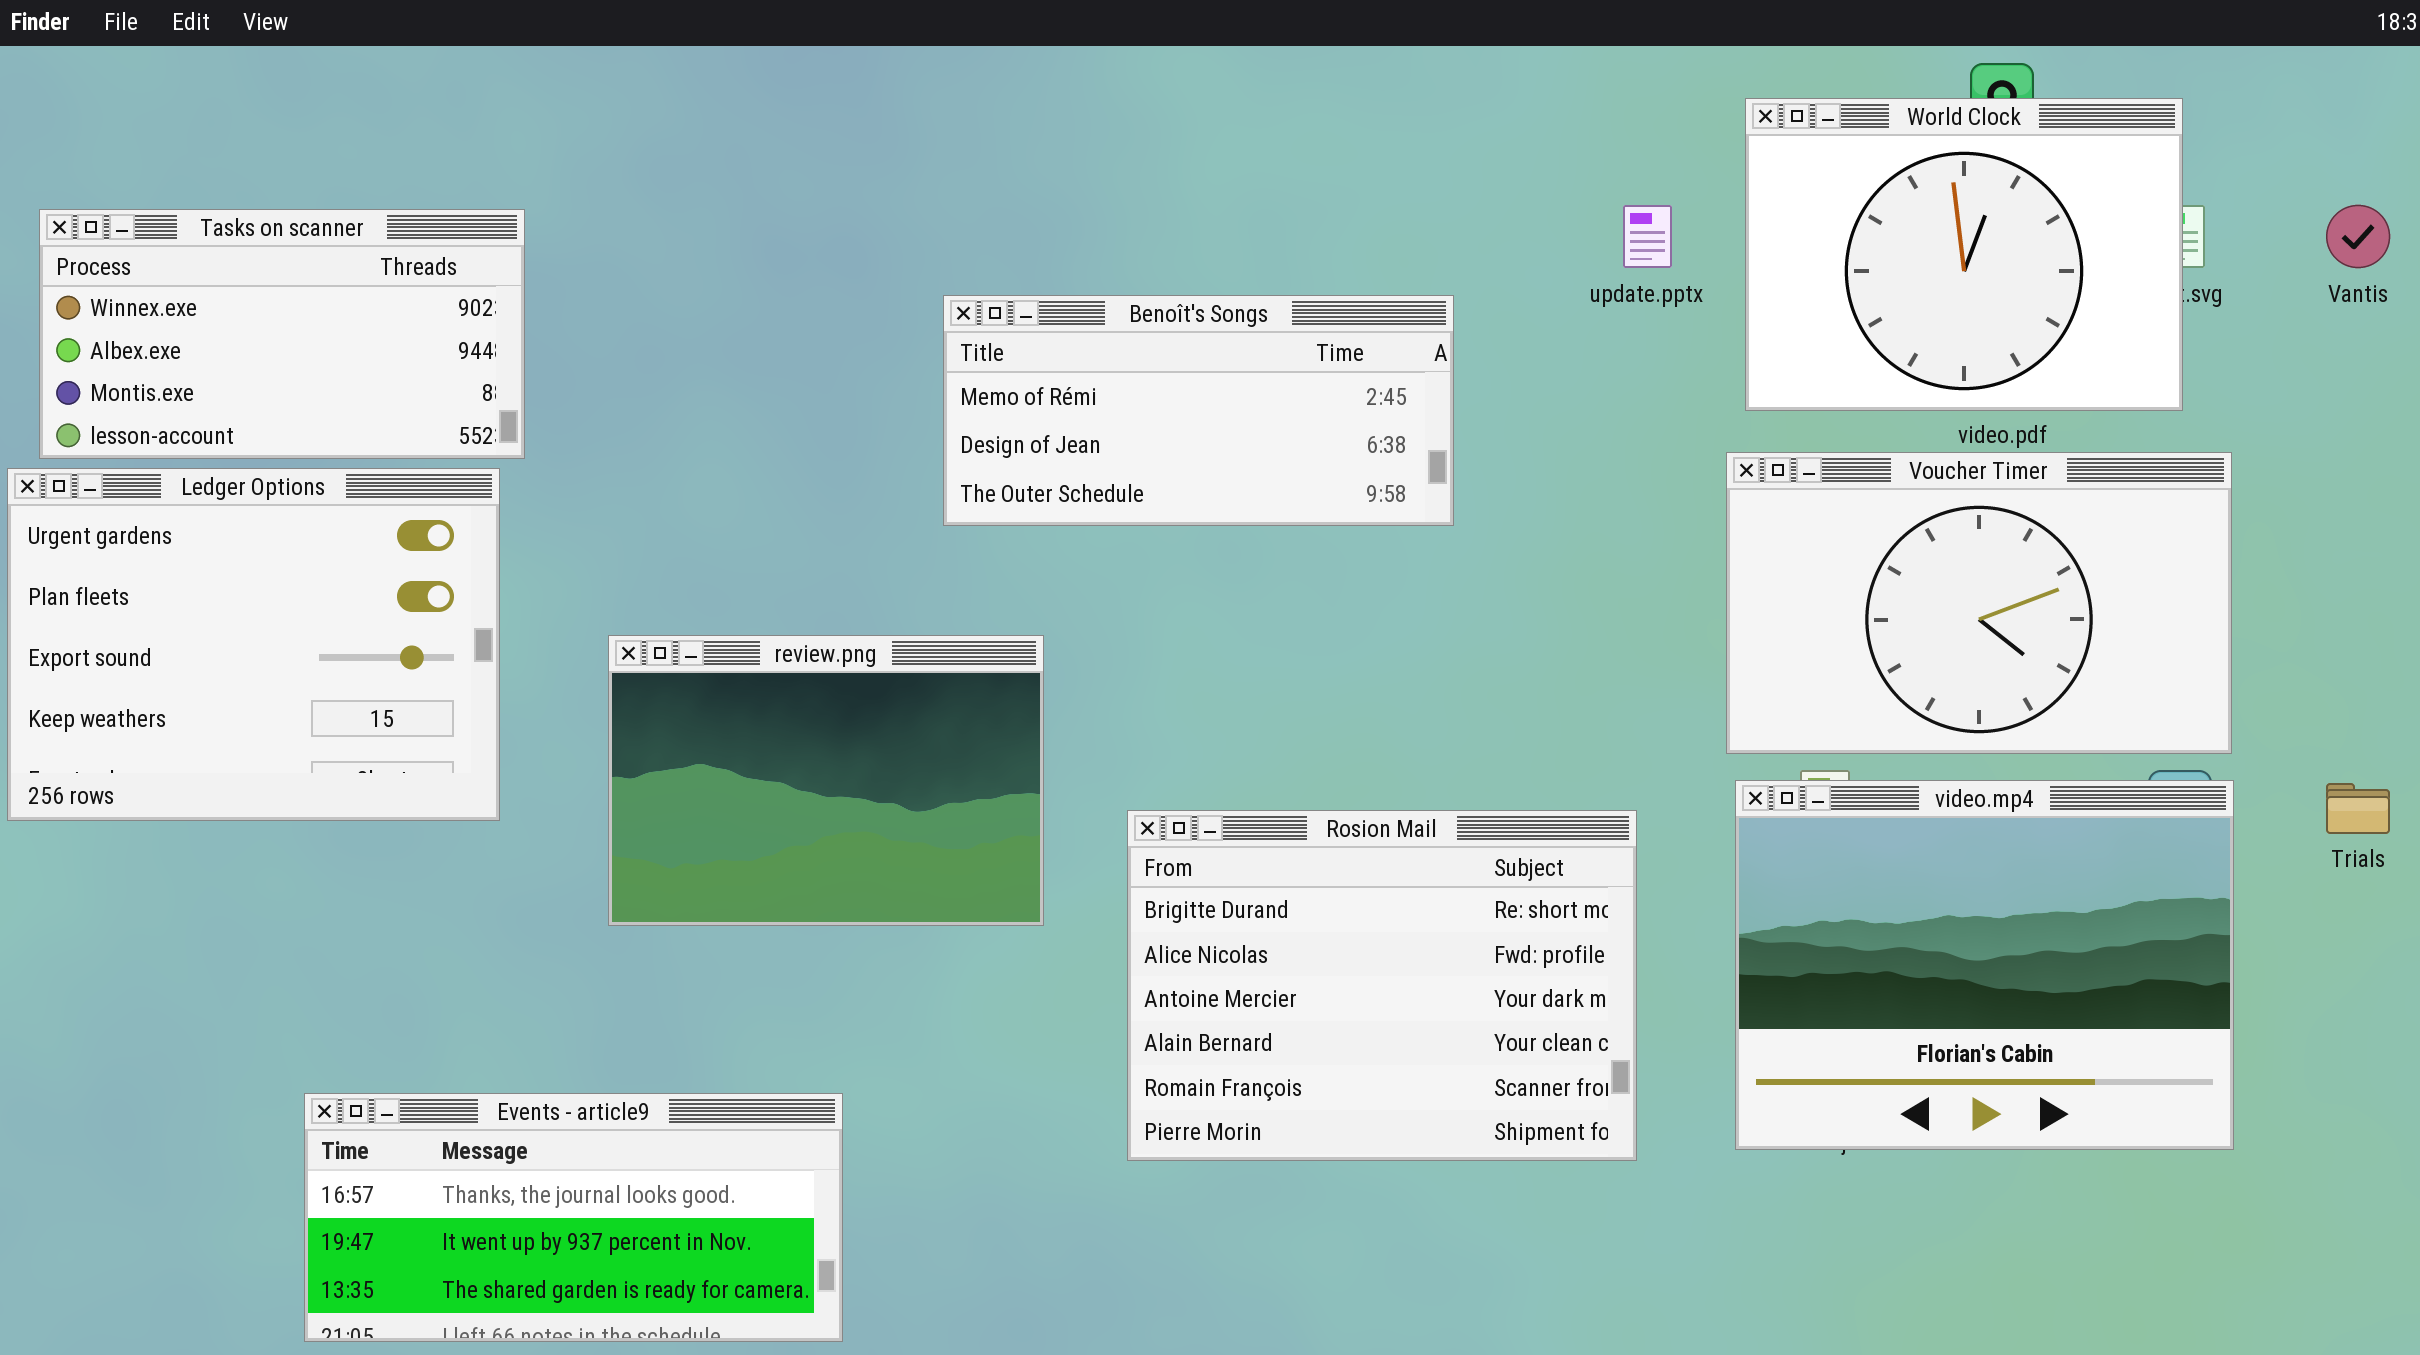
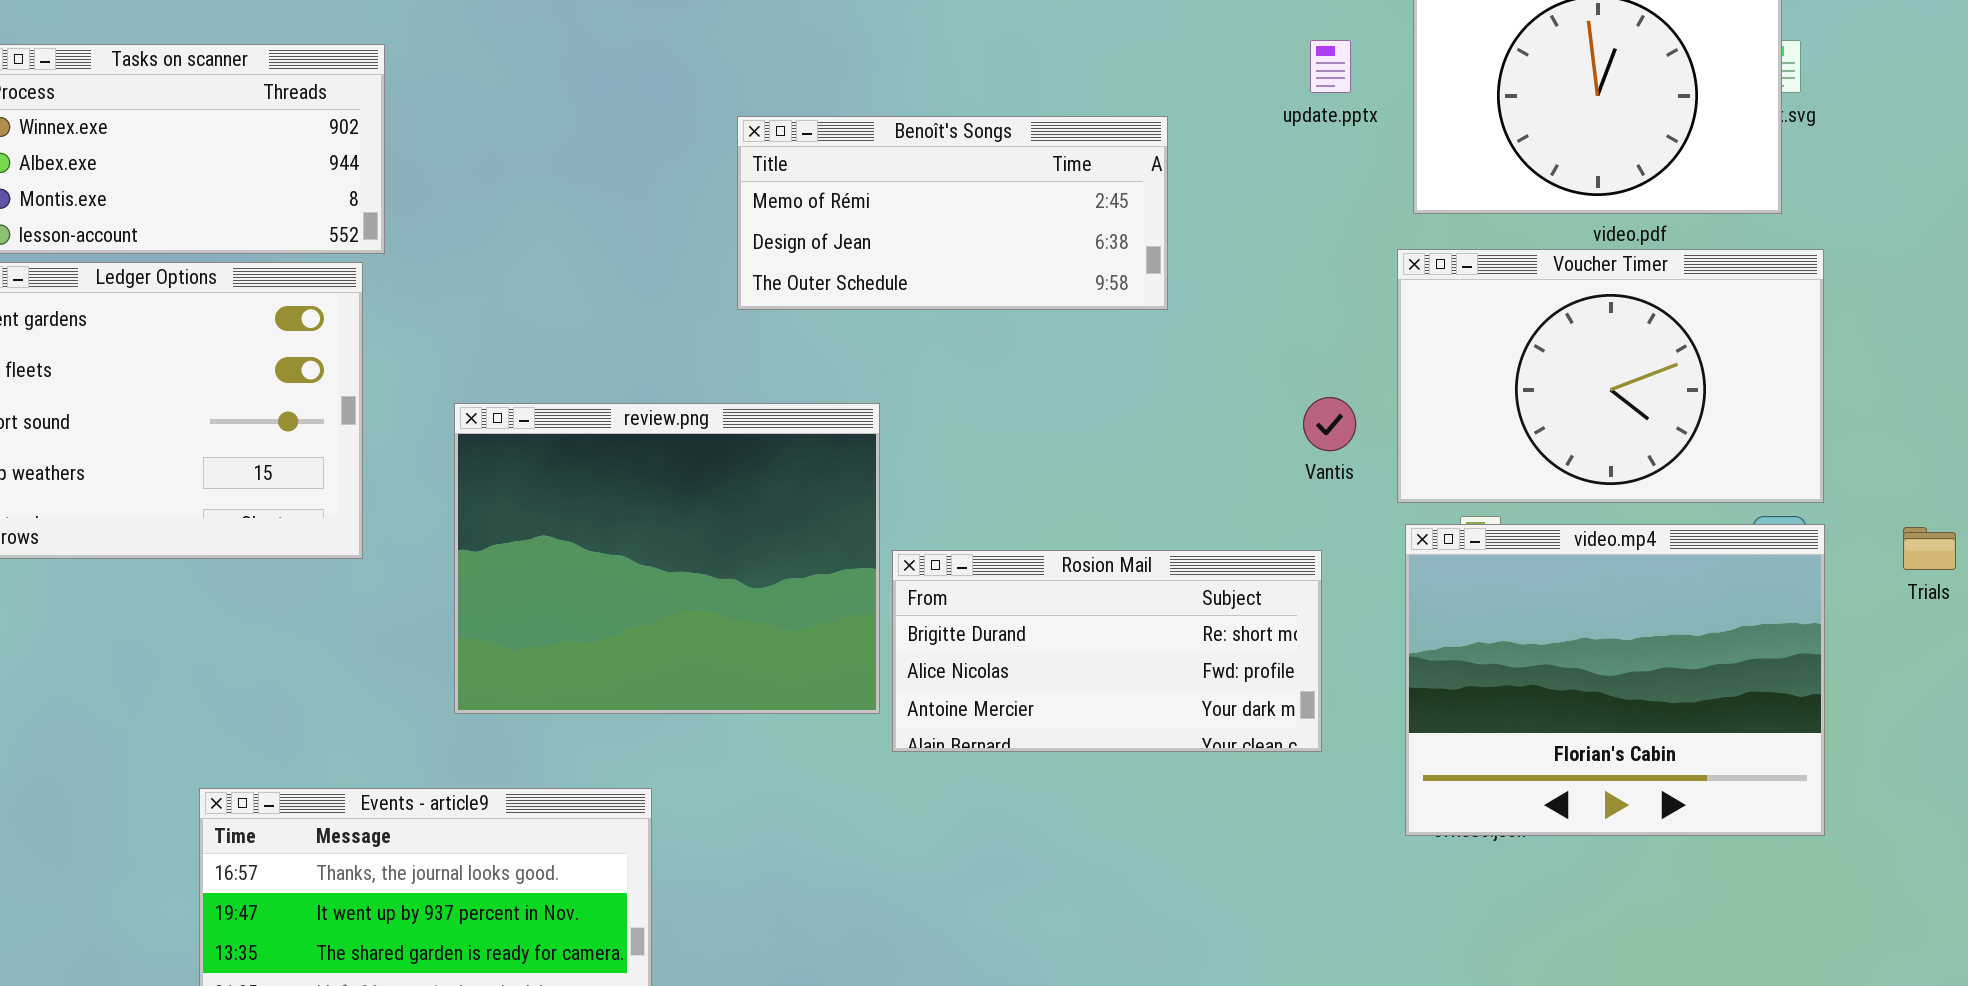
Vantis: [2326,205,2390,268] -> [1303,397,1356,451], moved
review.png: [608,635,1044,926] -> [454,403,880,714], resized
Rosion Mail: [1127,810,1637,1161] -> [892,550,1322,752], resized

